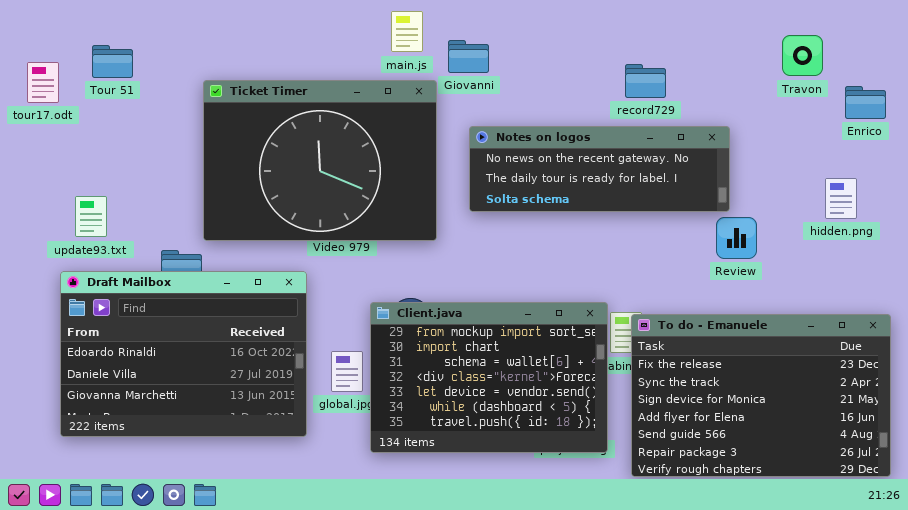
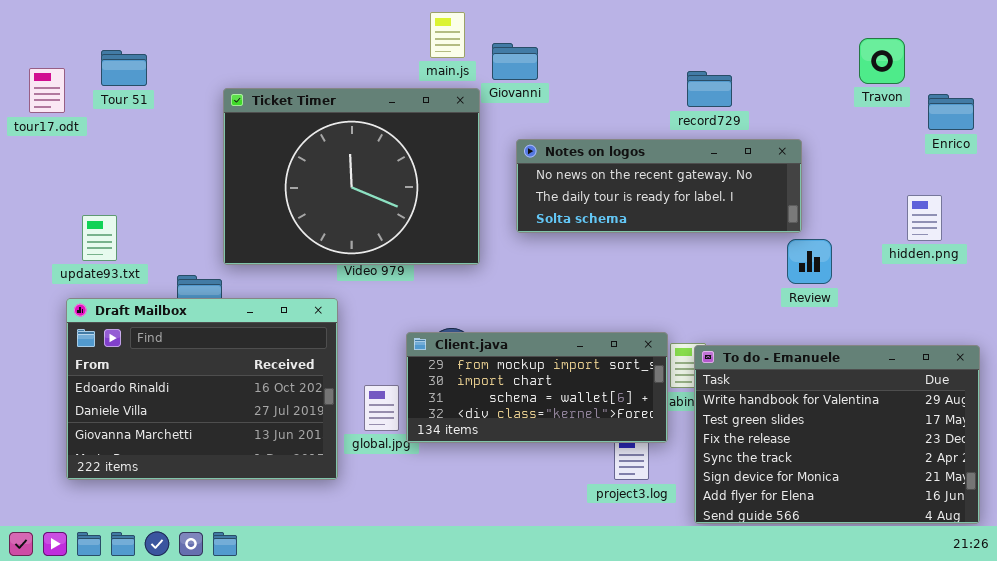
Client.java: [370,302,608,453] -> [406,332,668,443], resized
To do - Emanuele: [631,314,891,477] -> [694,345,980,524], scrolled up 2 rows

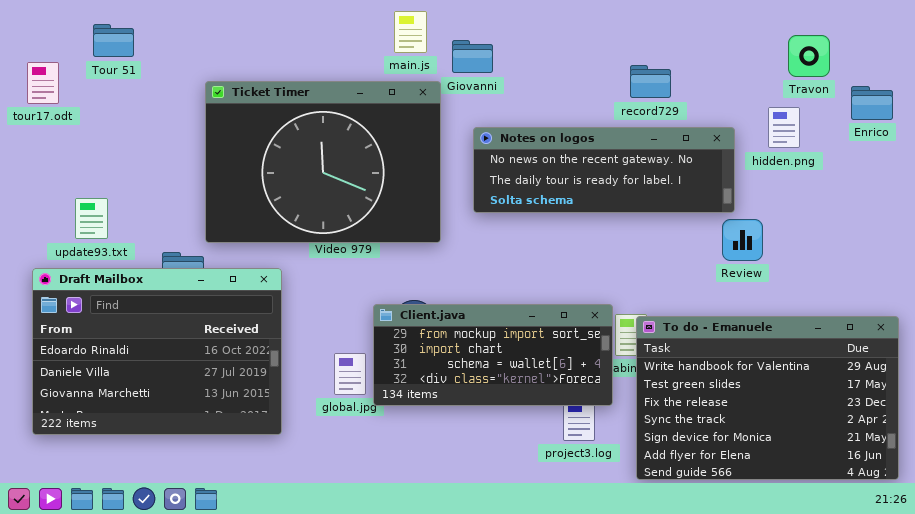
Tour 51: [101,50,147,86] -> [93,24,134,57], moved
hidden.png: [907,195,942,241] -> [768,107,800,148], moved
Draft Mailbox: [66,298,338,480] -> [32,268,282,435], moved

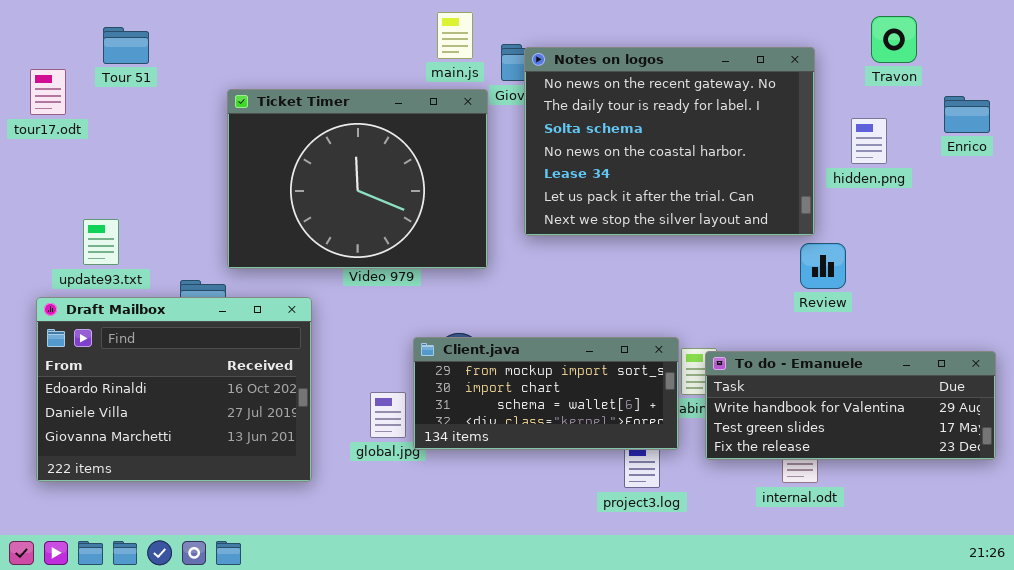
Travon: [788,35,830,77] -> [871,16,917,63], moved
Notes on logos: [473,127,735,213] -> [524,47,815,236], resized
To do - Emanuele: [636,316,899,480] -> [705,351,996,460], resized

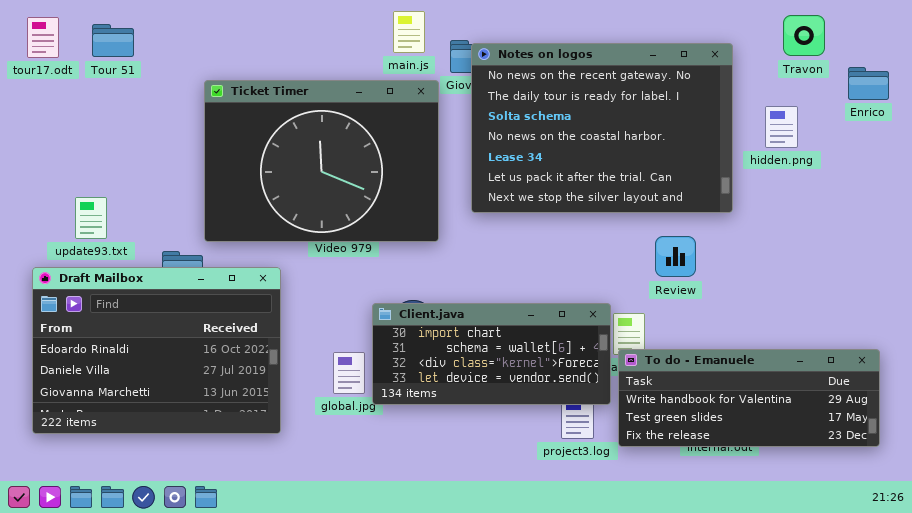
tour17.odt: [30,69,66,115] -> [27,17,59,58], moved
Enrico: [944,96,990,133] -> [848,67,889,100], moved
Review: [800,243,846,289] -> [655,236,696,277], moved
Client.java: [413,337,679,450] -> [372,303,611,405], scrolled down 1 row
To do - Emanuele: [705,351,996,460] -> [618,349,880,447], moved

